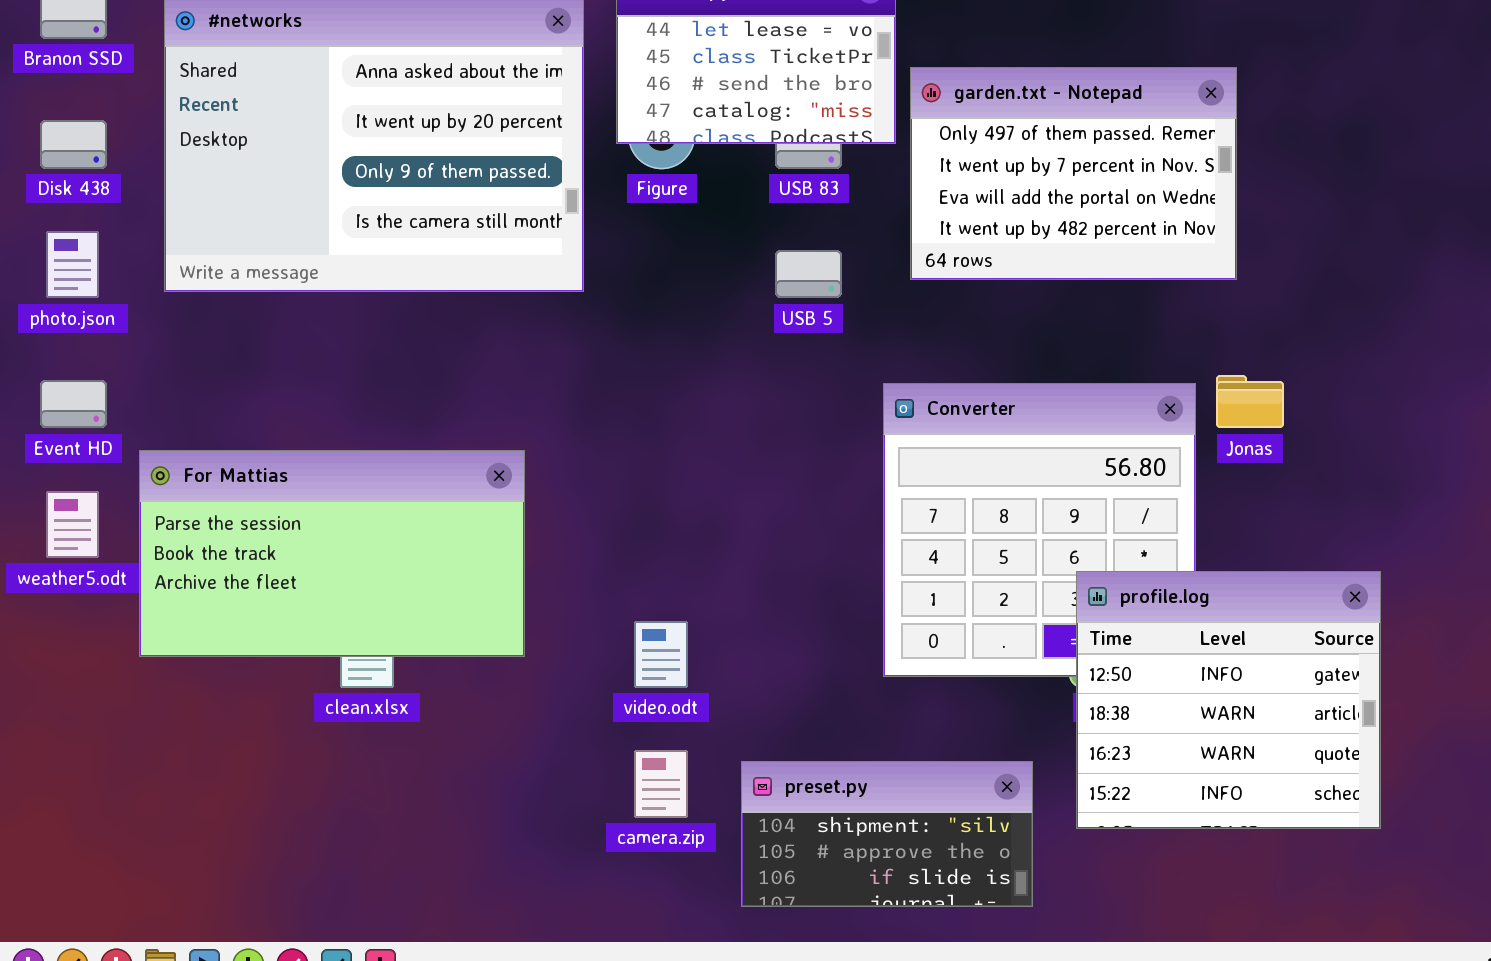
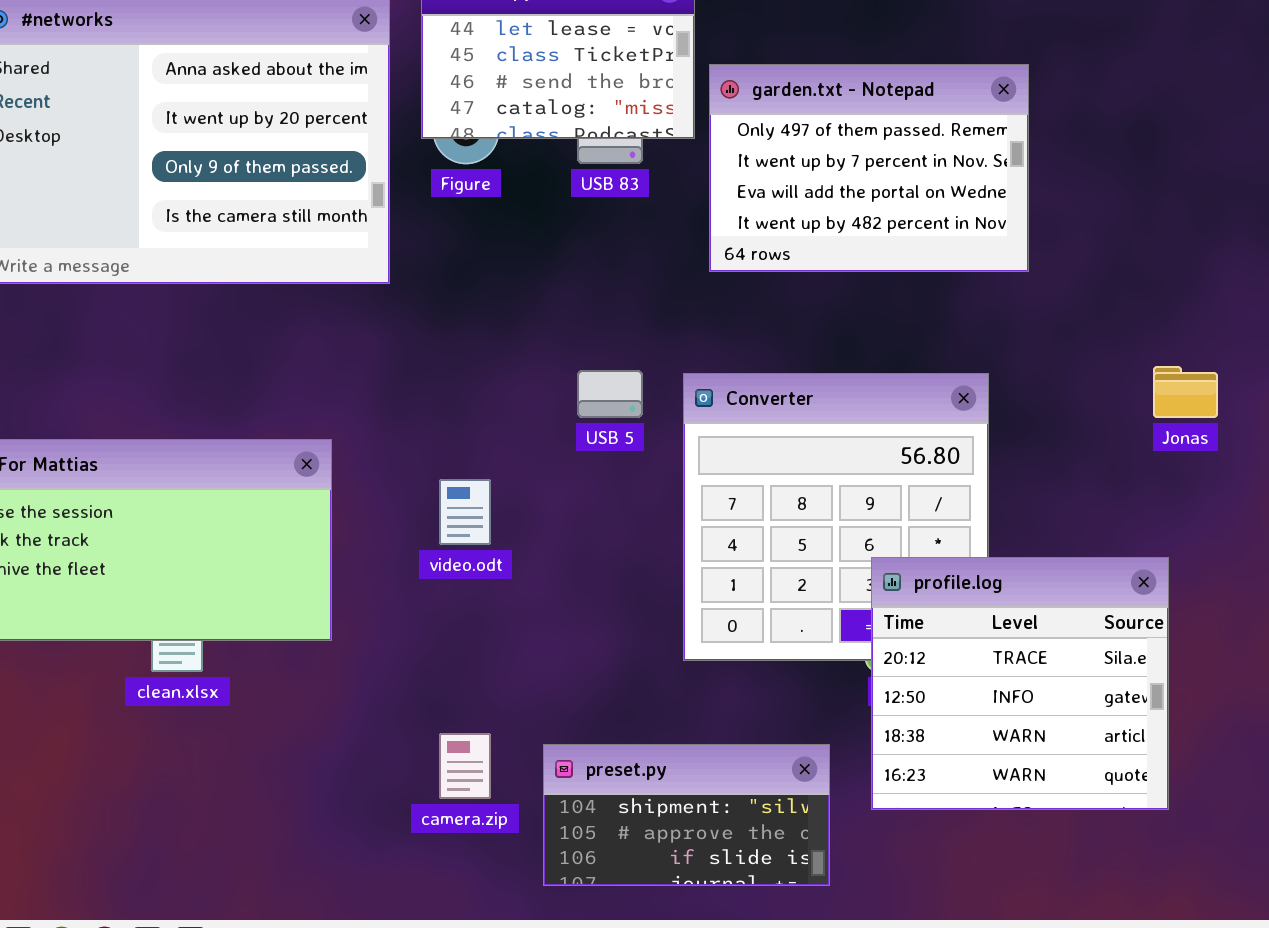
USB 5: [775,250,842,298] -> [577,370,643,418], moved
Jonas: [1216,375,1284,428] -> [1153,366,1218,418], moved
profile.log: [1076,571,1381,829] -> [871,557,1169,810], scrolled up 1 row
video.odt: [634,621,688,688] -> [439,479,491,545], moved

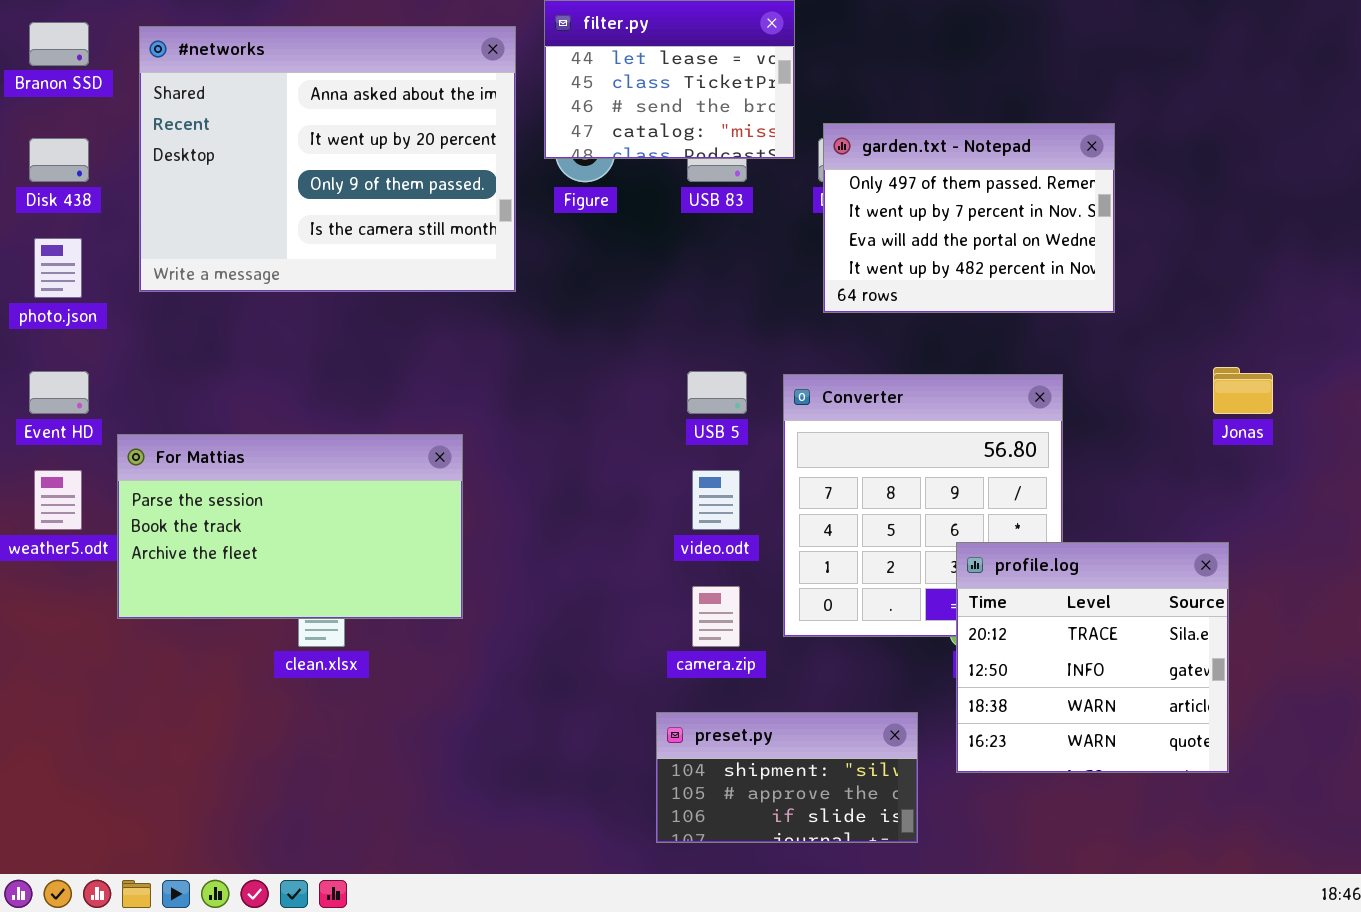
garden.txt - Notepad: [709,64,1029,272] -> [823,123,1115,313], moved
video.odt: [439,479,491,545] -> [692,470,740,530], moved
camera.zip: [439,733,491,799] -> [692,586,740,647], moved

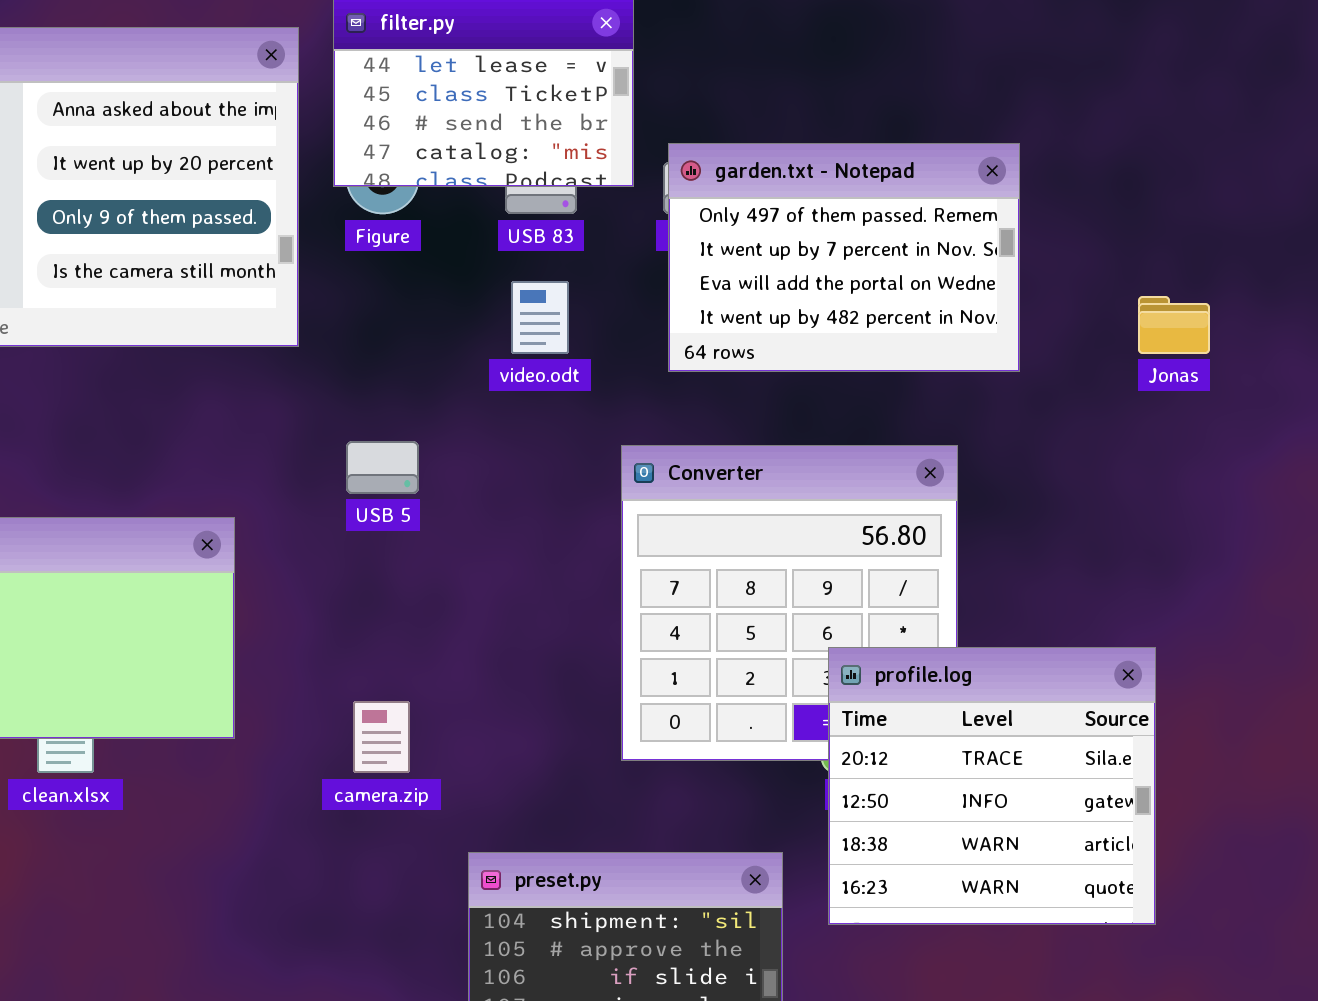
Jonas: [1213,367,1273,414] -> [1138,296,1210,354], moved
USB 5: [687,371,747,414] -> [346,441,419,494], moved
video.odt: [692,470,740,530] -> [511,281,569,354], moved
camera.zip: [692,586,740,647] -> [353,701,410,773], moved

